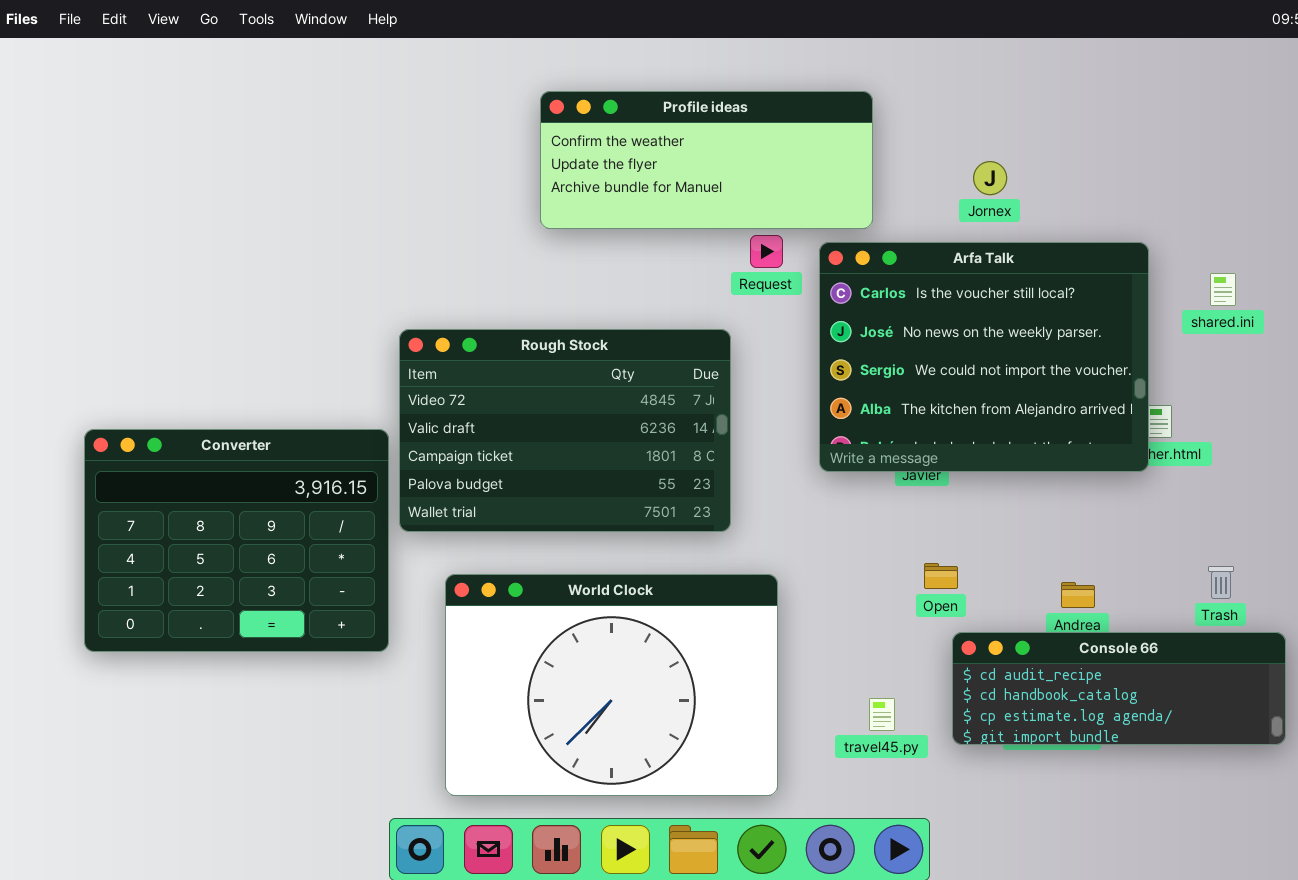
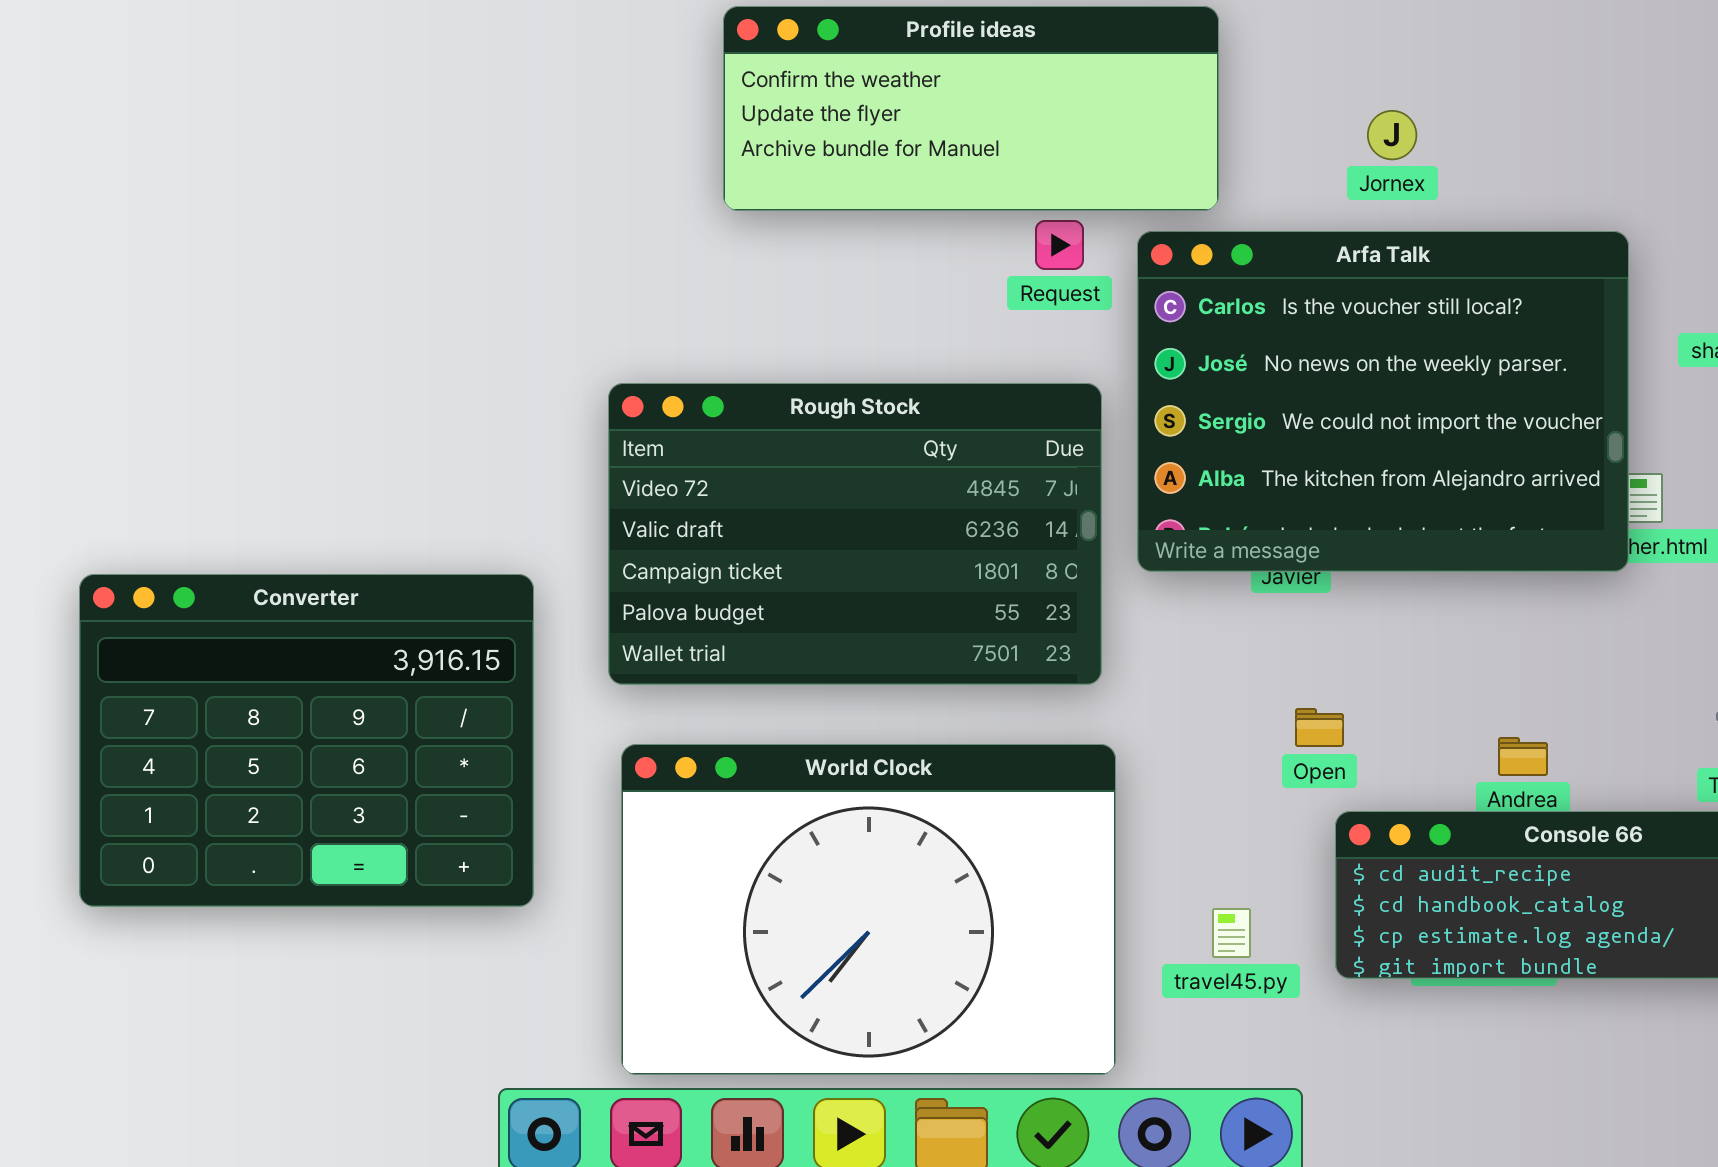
Rough Stock: [399,329,731,532] -> [608,383,1102,685], moved
Converter: [84,429,389,652] -> [79,574,534,907], moved
World Clock: [445,574,778,796] -> [621,744,1116,1075], moved

